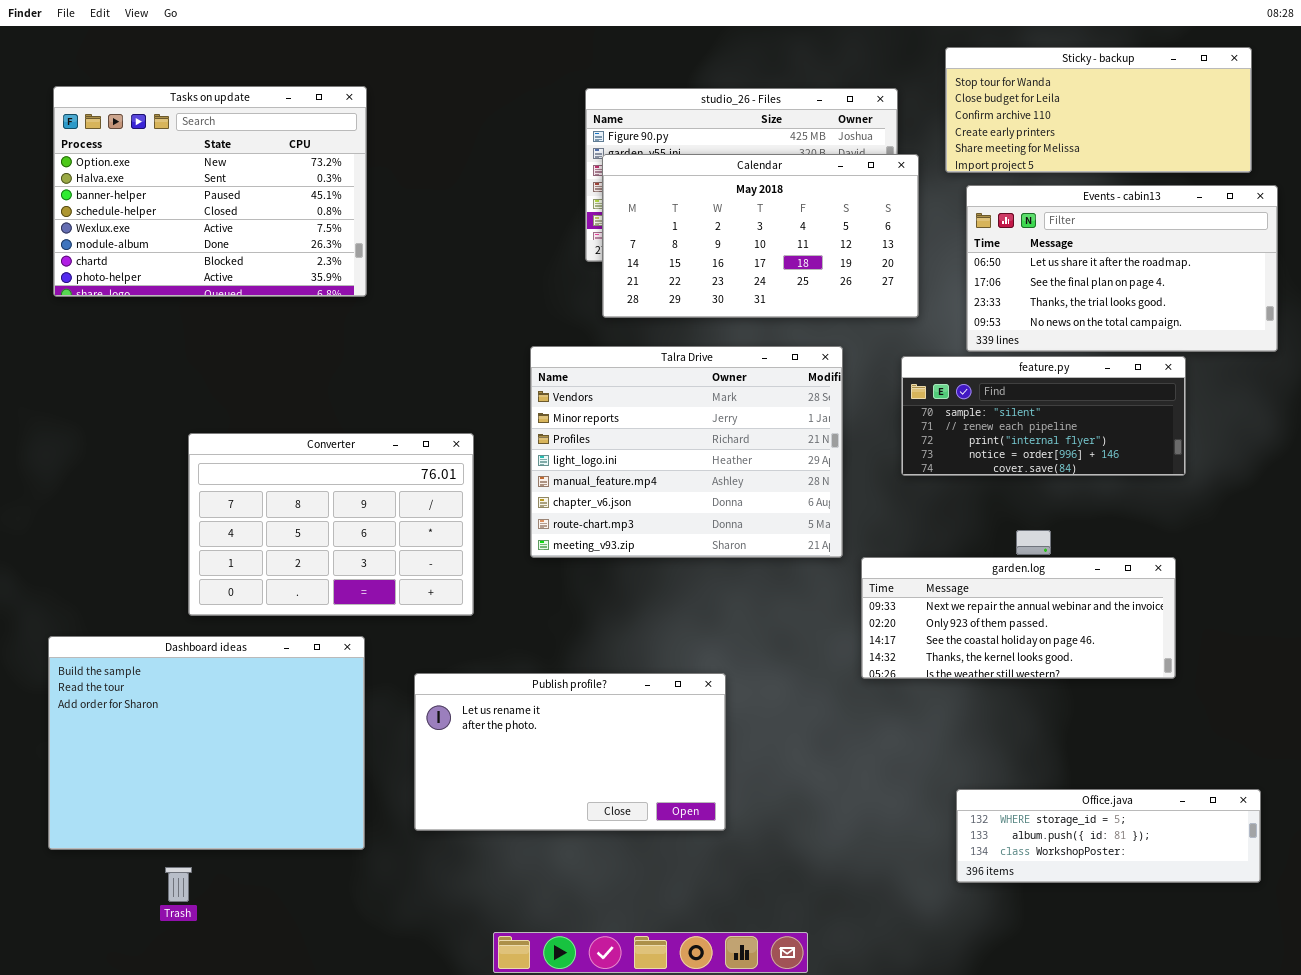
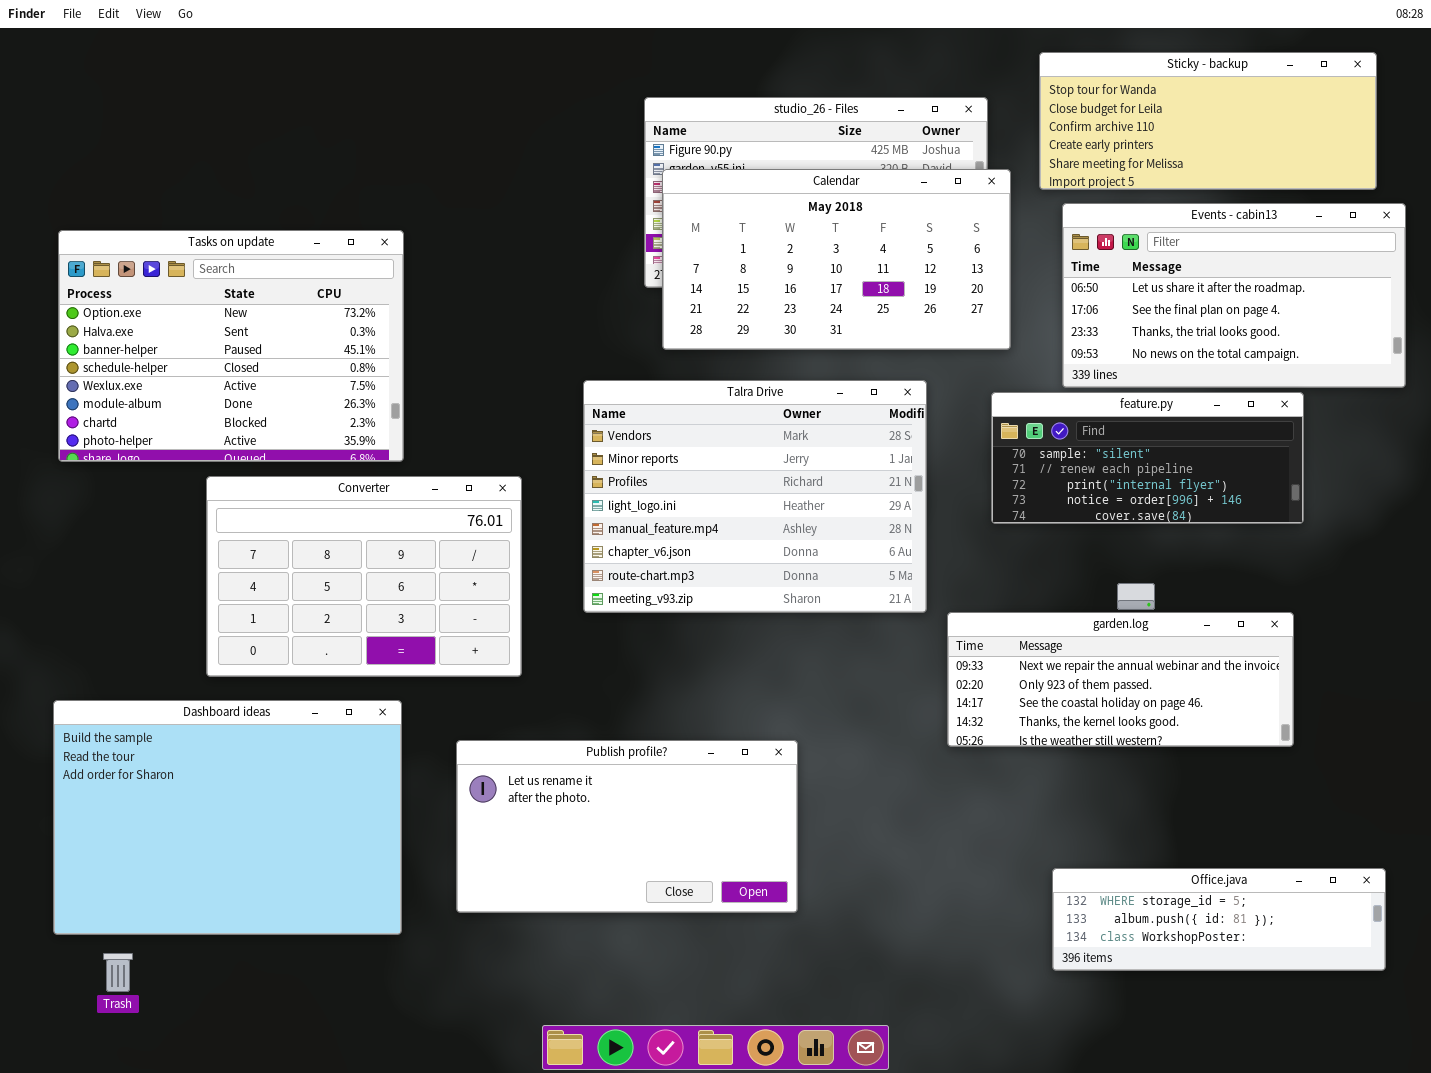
Tasks on update: [53,86,367,297] -> [58,230,404,462], moved
Trash: [165,867,192,902] -> [103,953,133,992], moved

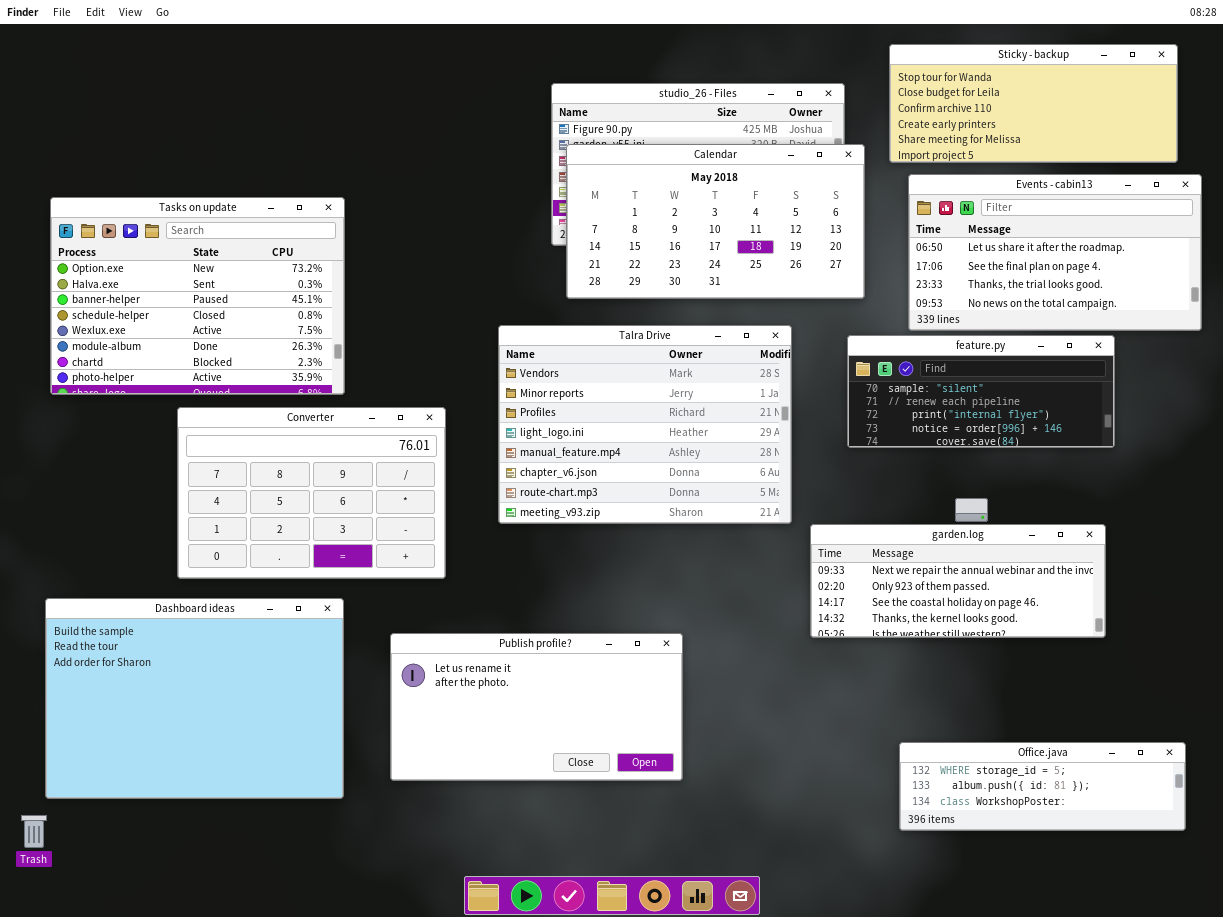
Trash: [103,953,133,992] -> [21,815,47,848], moved

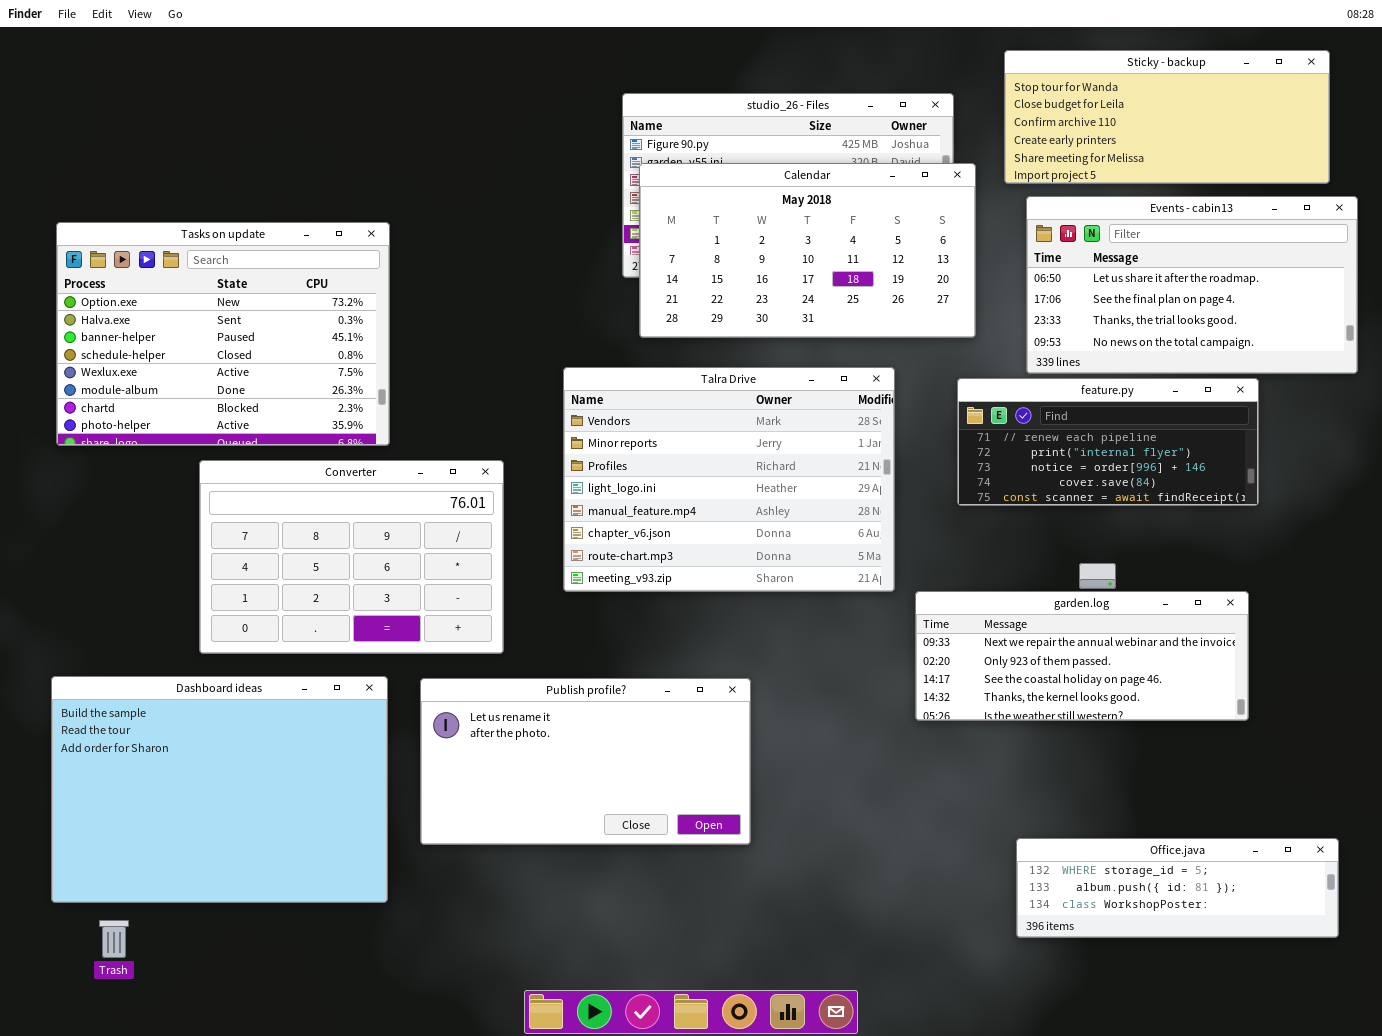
feature.py: [847,335,1115,448] -> [957,378,1259,506], scrolled down 1 row
Publish profile?: [390,633,683,781] -> [420,678,751,845], moved
Trash: [21,815,47,848] -> [99,920,129,958], moved

